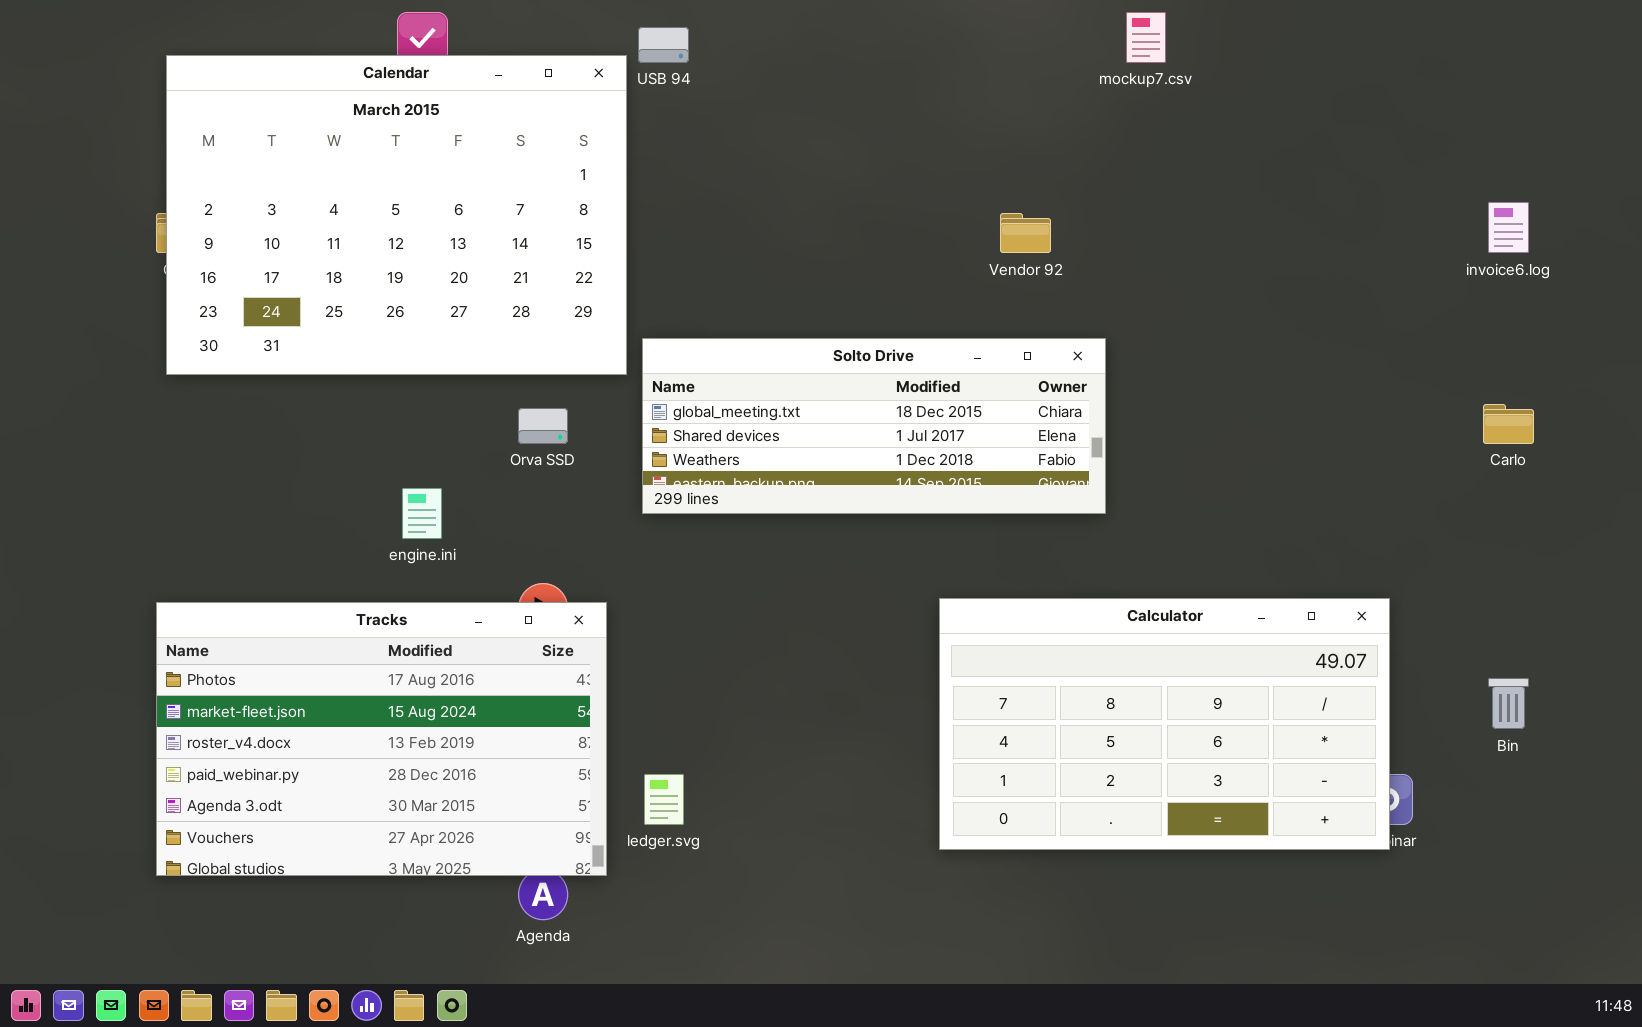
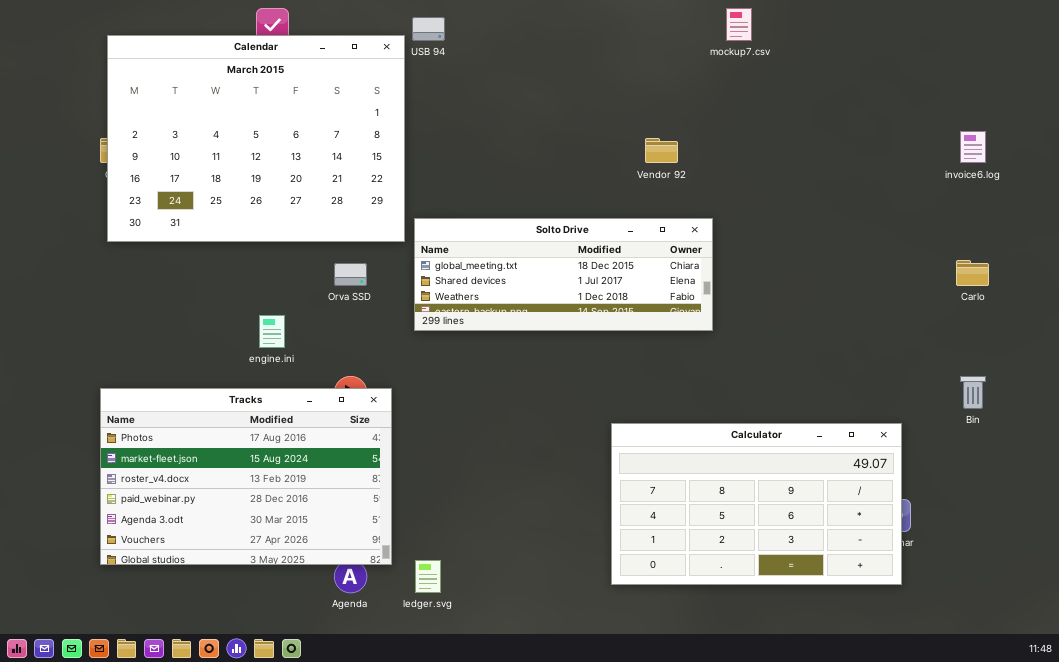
Calculator: [939,598,1390,850] -> [611,423,902,585], moved
Bin: [1488,678,1529,729] -> [960,376,986,409], moved
ledger.svg: [644,774,684,825] -> [415,560,441,593], moved

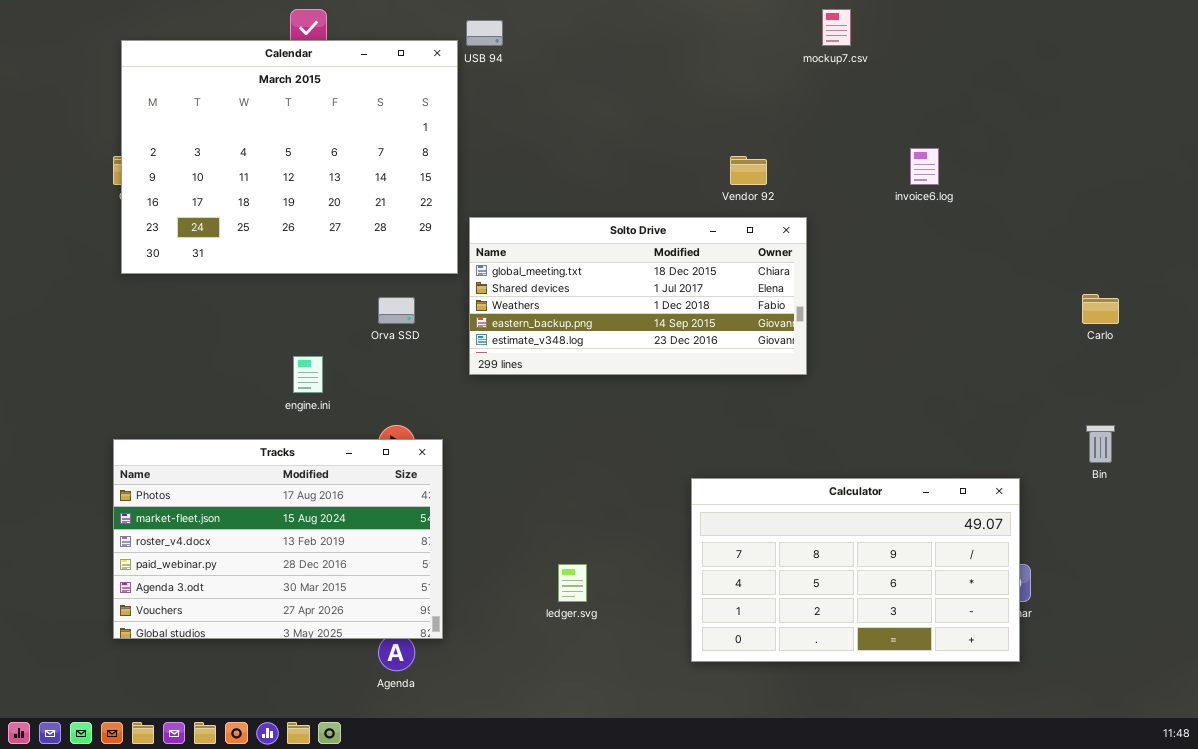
invoice6.log: [960,131,986,163] -> [910,148,939,185], moved
Solto Drive: [414,218,713,331] -> [469,217,807,375], resized
ledger.svg: [415,560,441,593] -> [558,564,587,602], moved

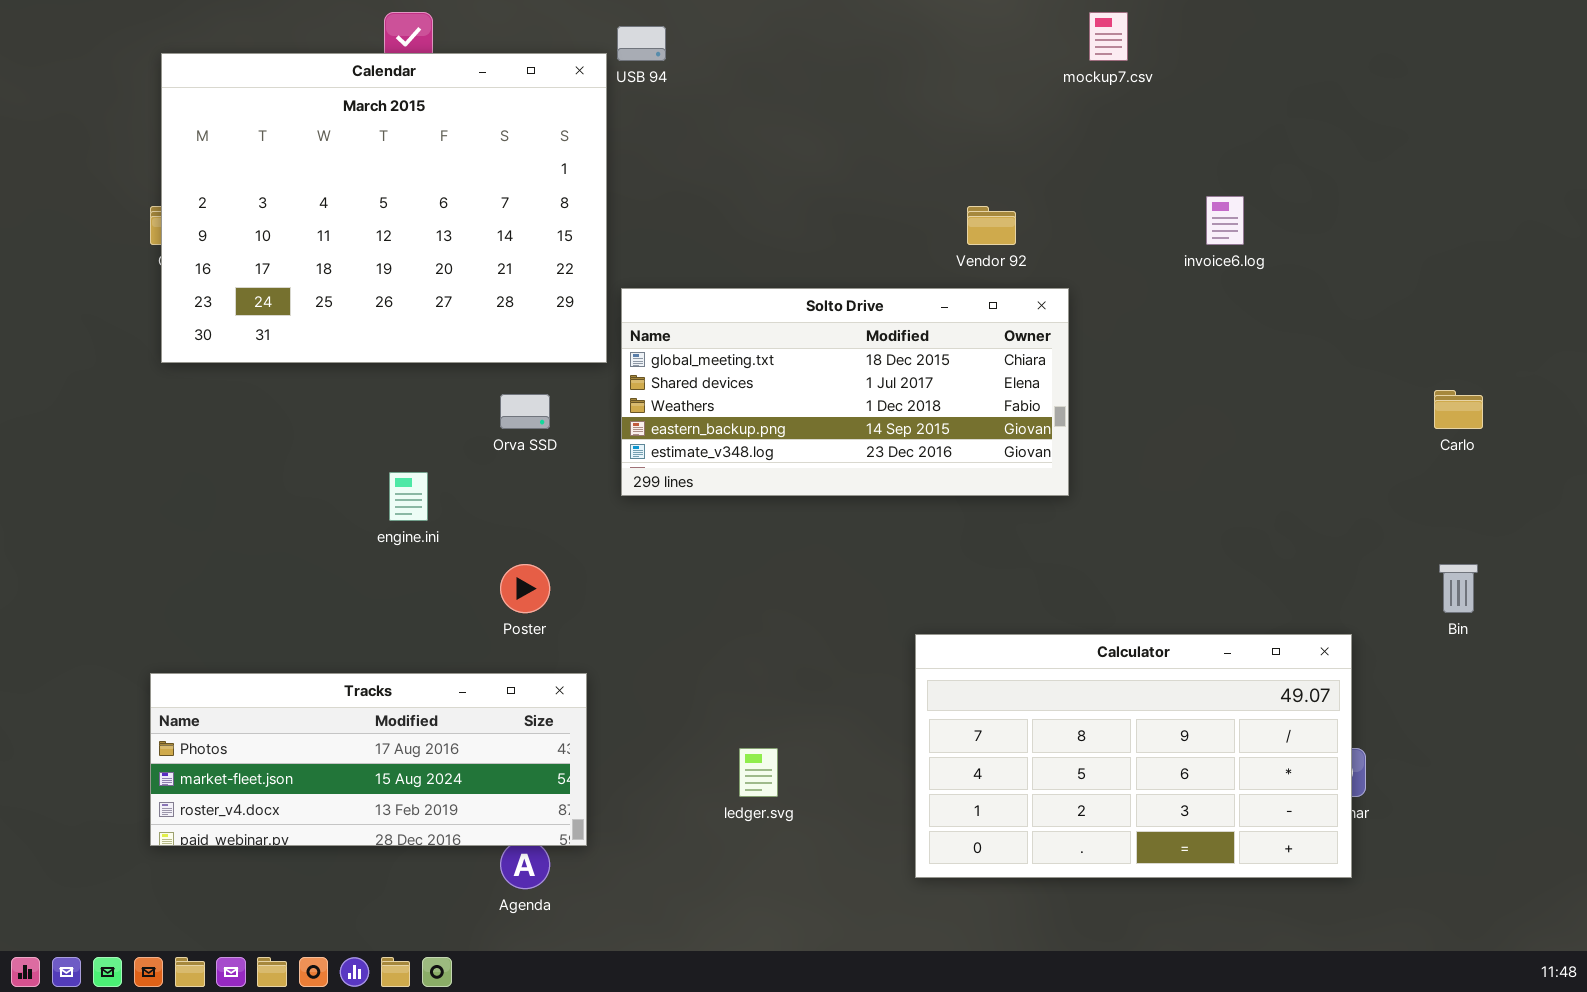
Tracks: [113,439,443,639] -> [150,673,587,846], resized

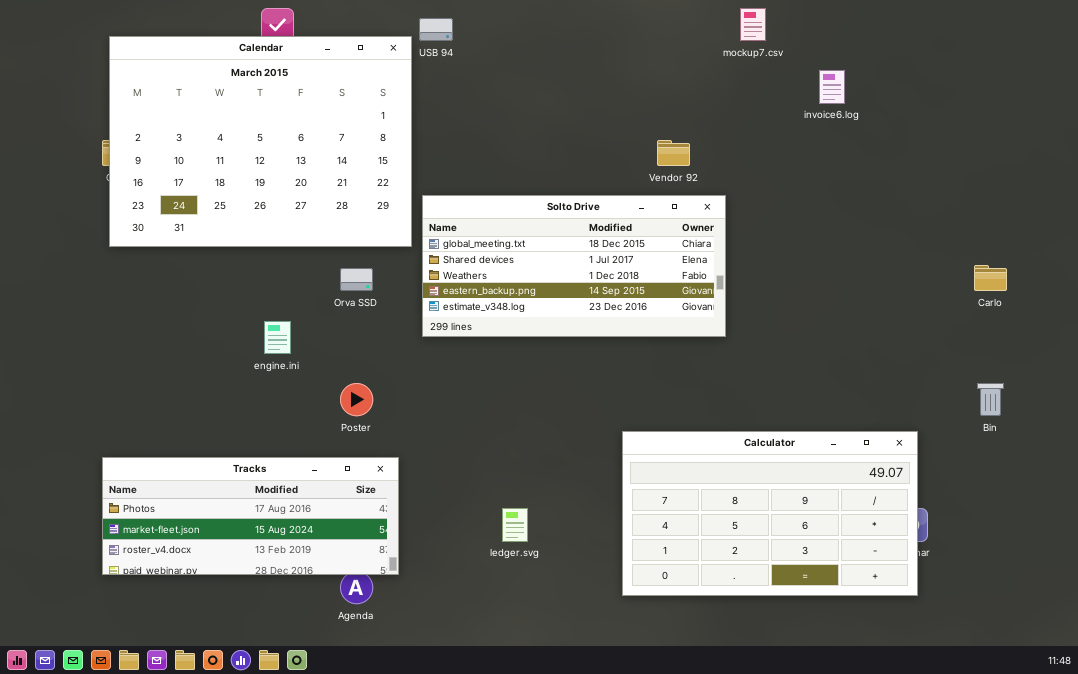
invoice6.log: [1206,196,1244,245] -> [819,70,845,104], moved

